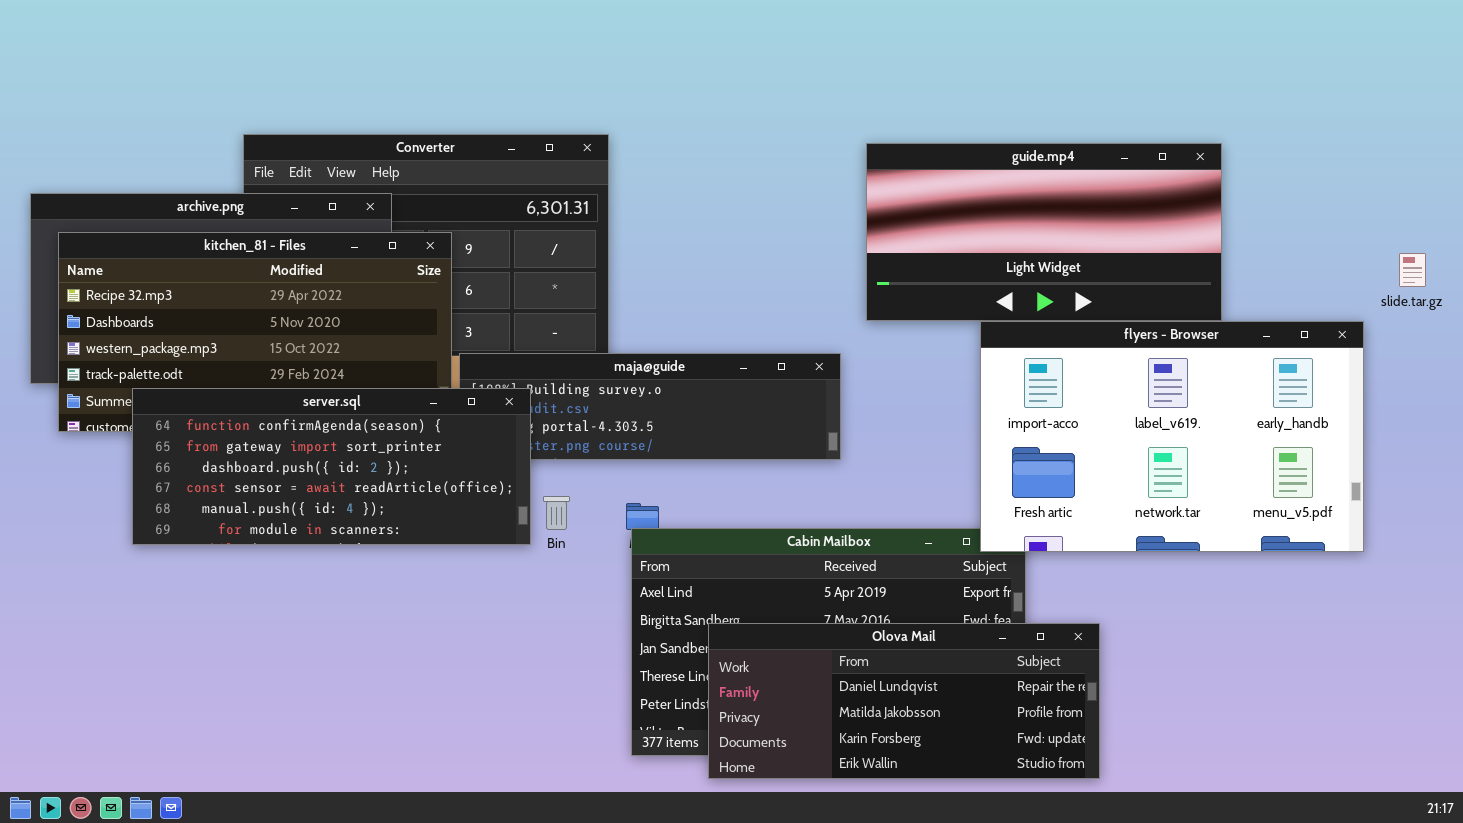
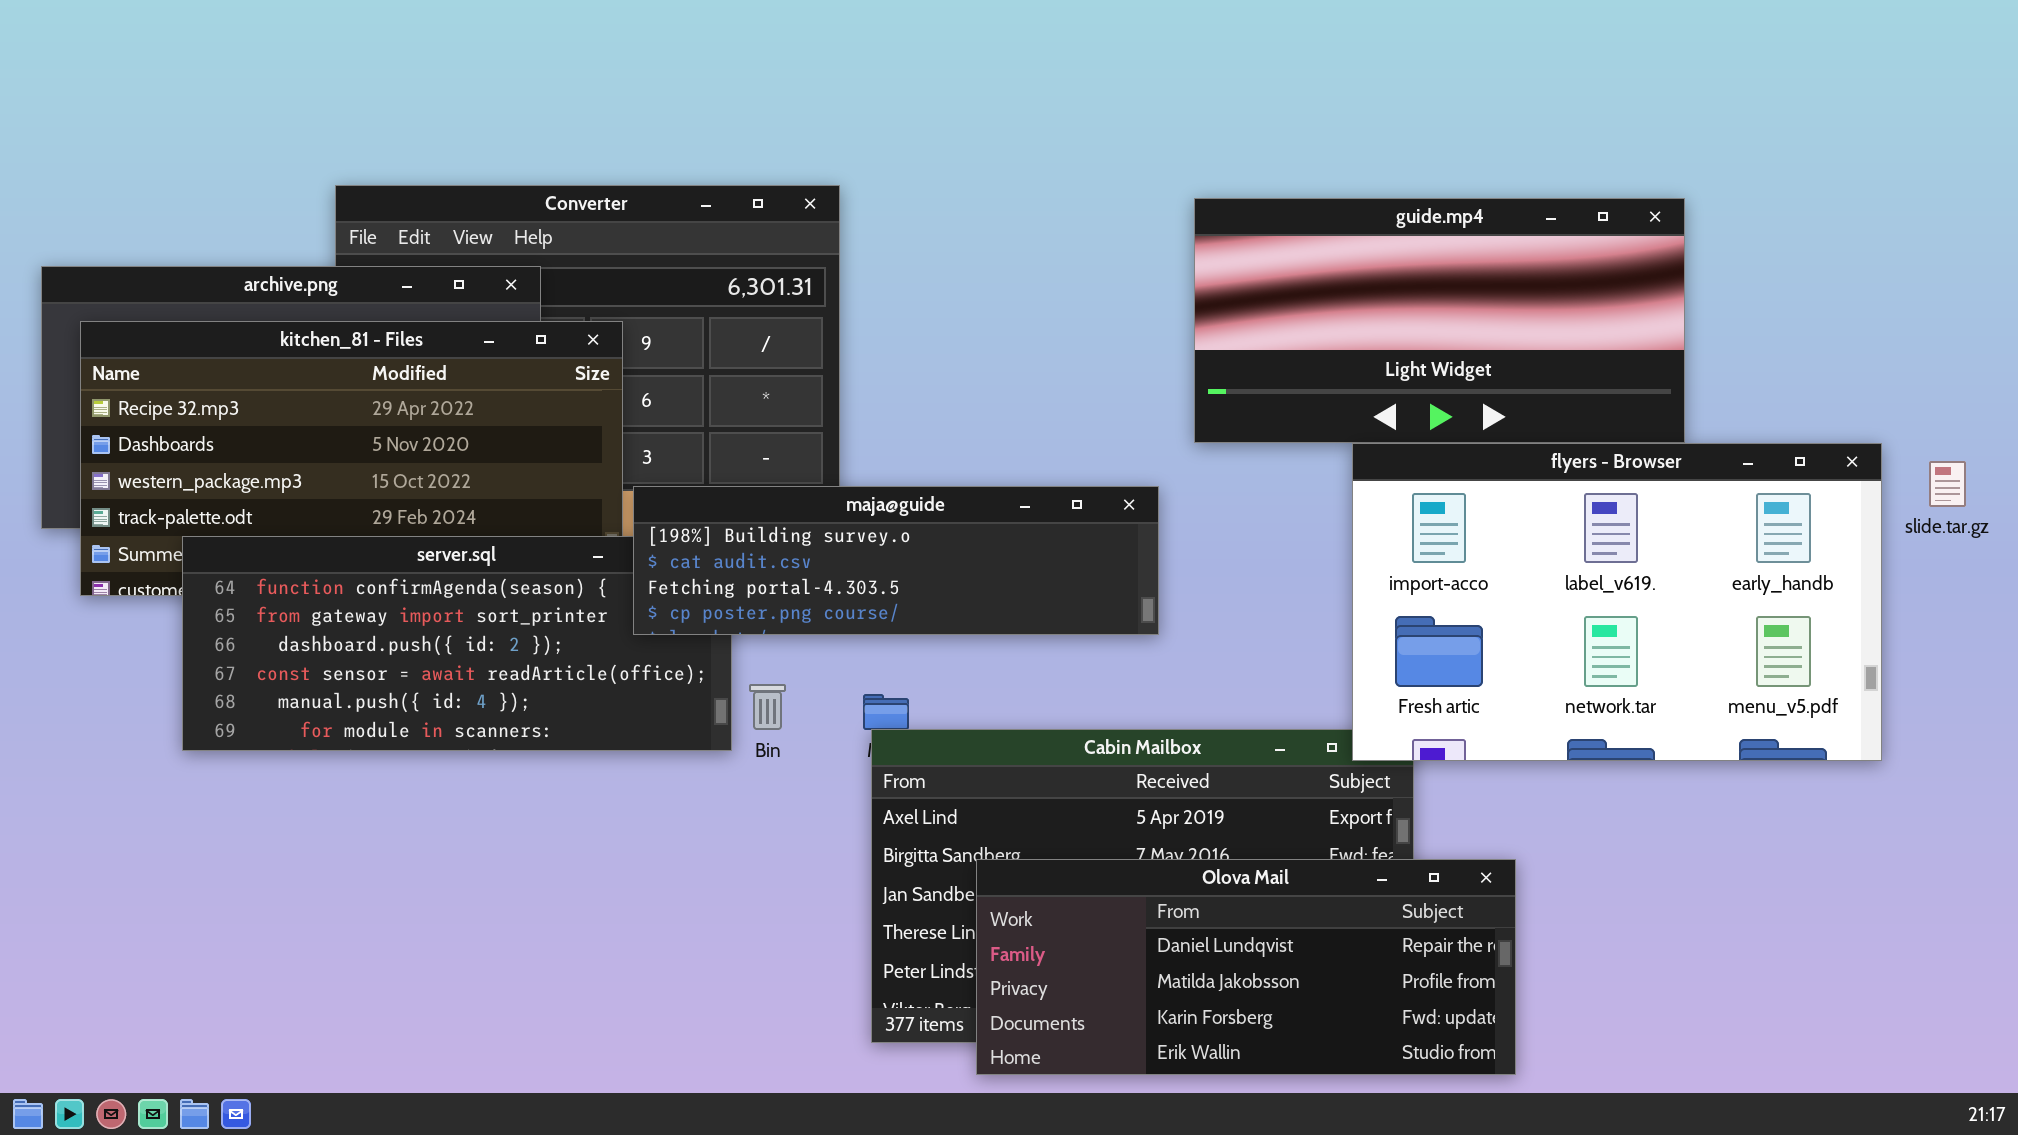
slide.tar.gz: [1399,253,1426,287] -> [1929,461,1966,507], moved
maja@guide: [459,353,841,460] -> [633,486,1159,635], raised

